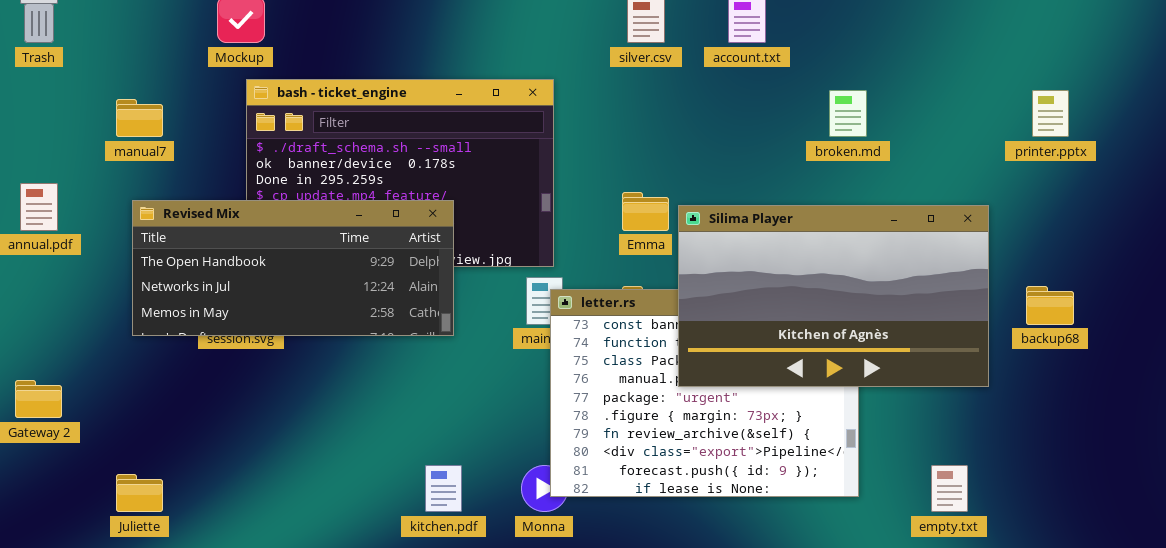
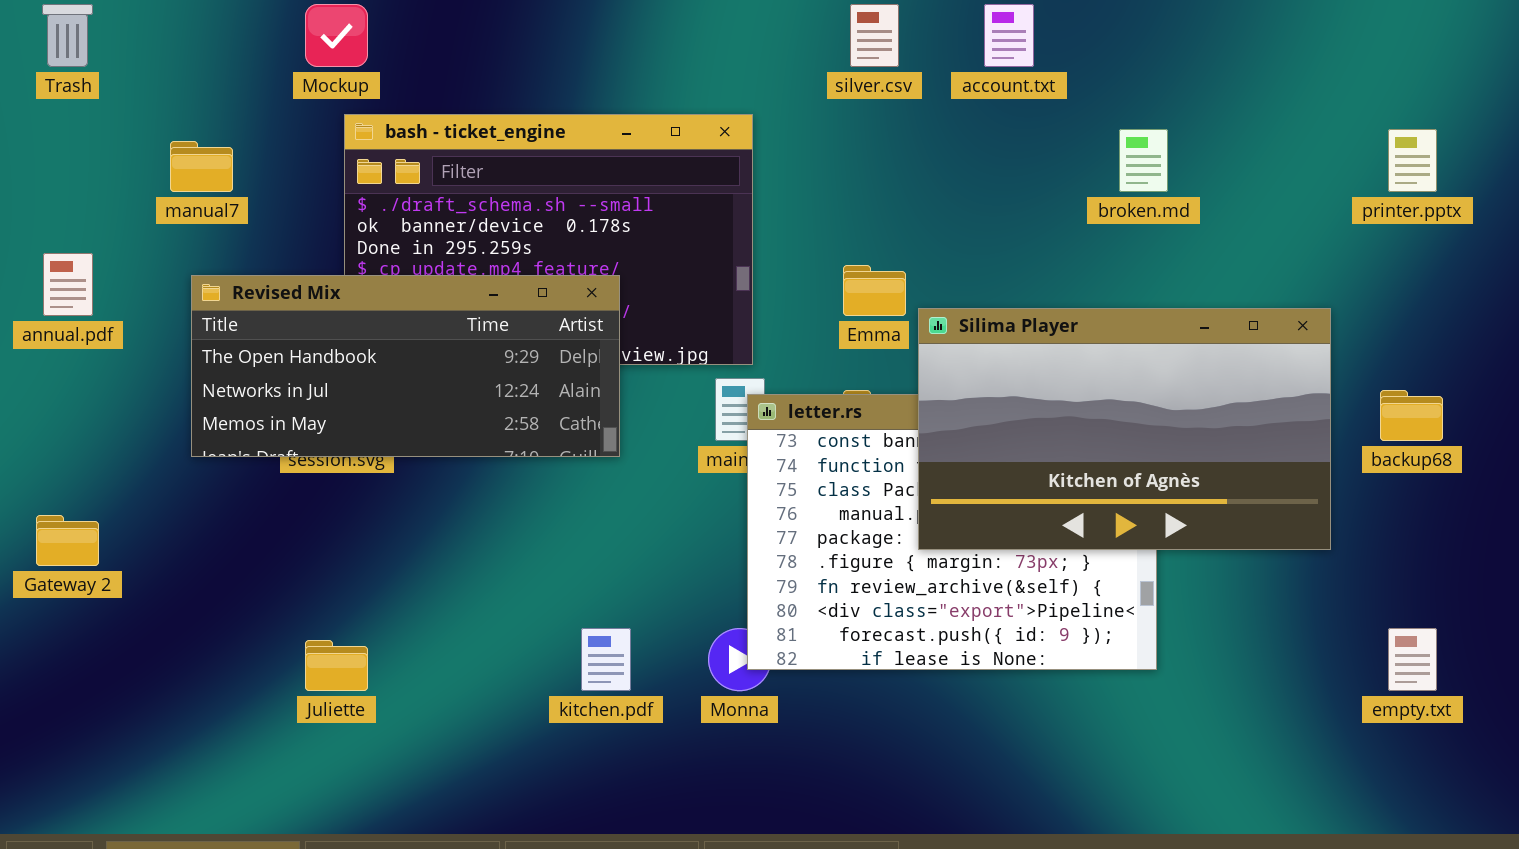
Silima Player: [678,205,989,387] -> [918,308,1331,550], moved
empty.txt: [931,465,968,512] -> [1388,628,1437,691], moved
Juliette: [116,474,163,512] -> [305,640,368,691], moved

